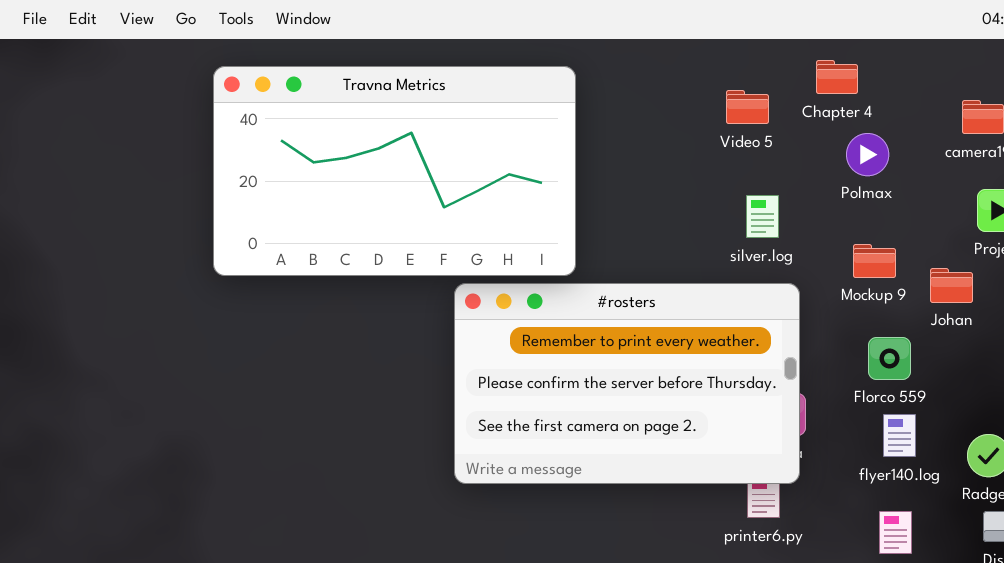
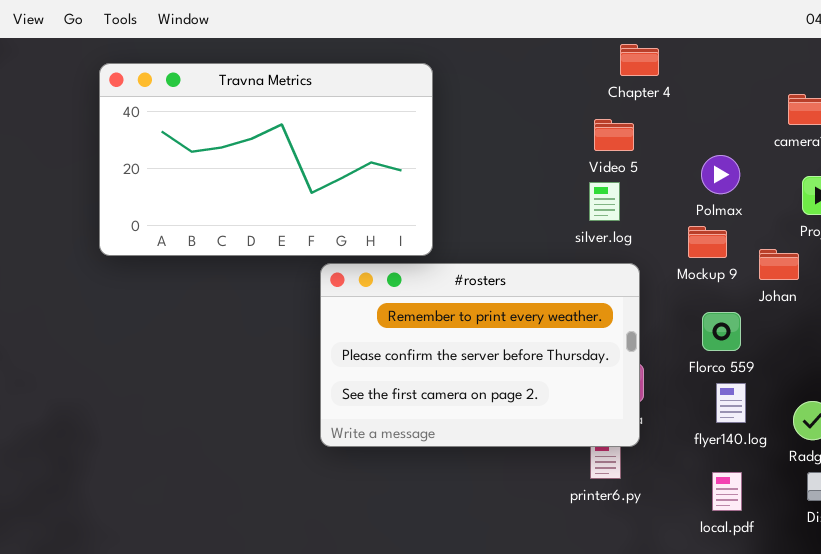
Chapter 4: [816,60,858,94] -> [620,44,659,76], moved
Video 5: [726,90,769,124] -> [594,119,634,151], moved
Polmax: [846,133,889,176] -> [701,155,740,194], moved

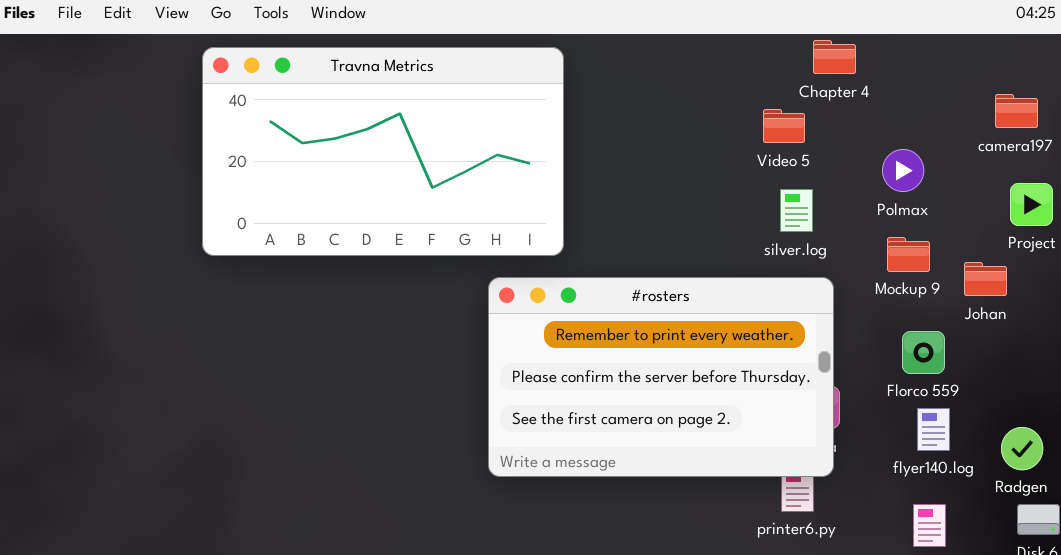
Travna Metrics: [99,63,433,256] -> [202,47,564,256], moved
Video 5: [594,119,634,151] -> [763,109,805,143], moved
Polmax: [701,155,740,194] -> [882,149,924,192], moved

